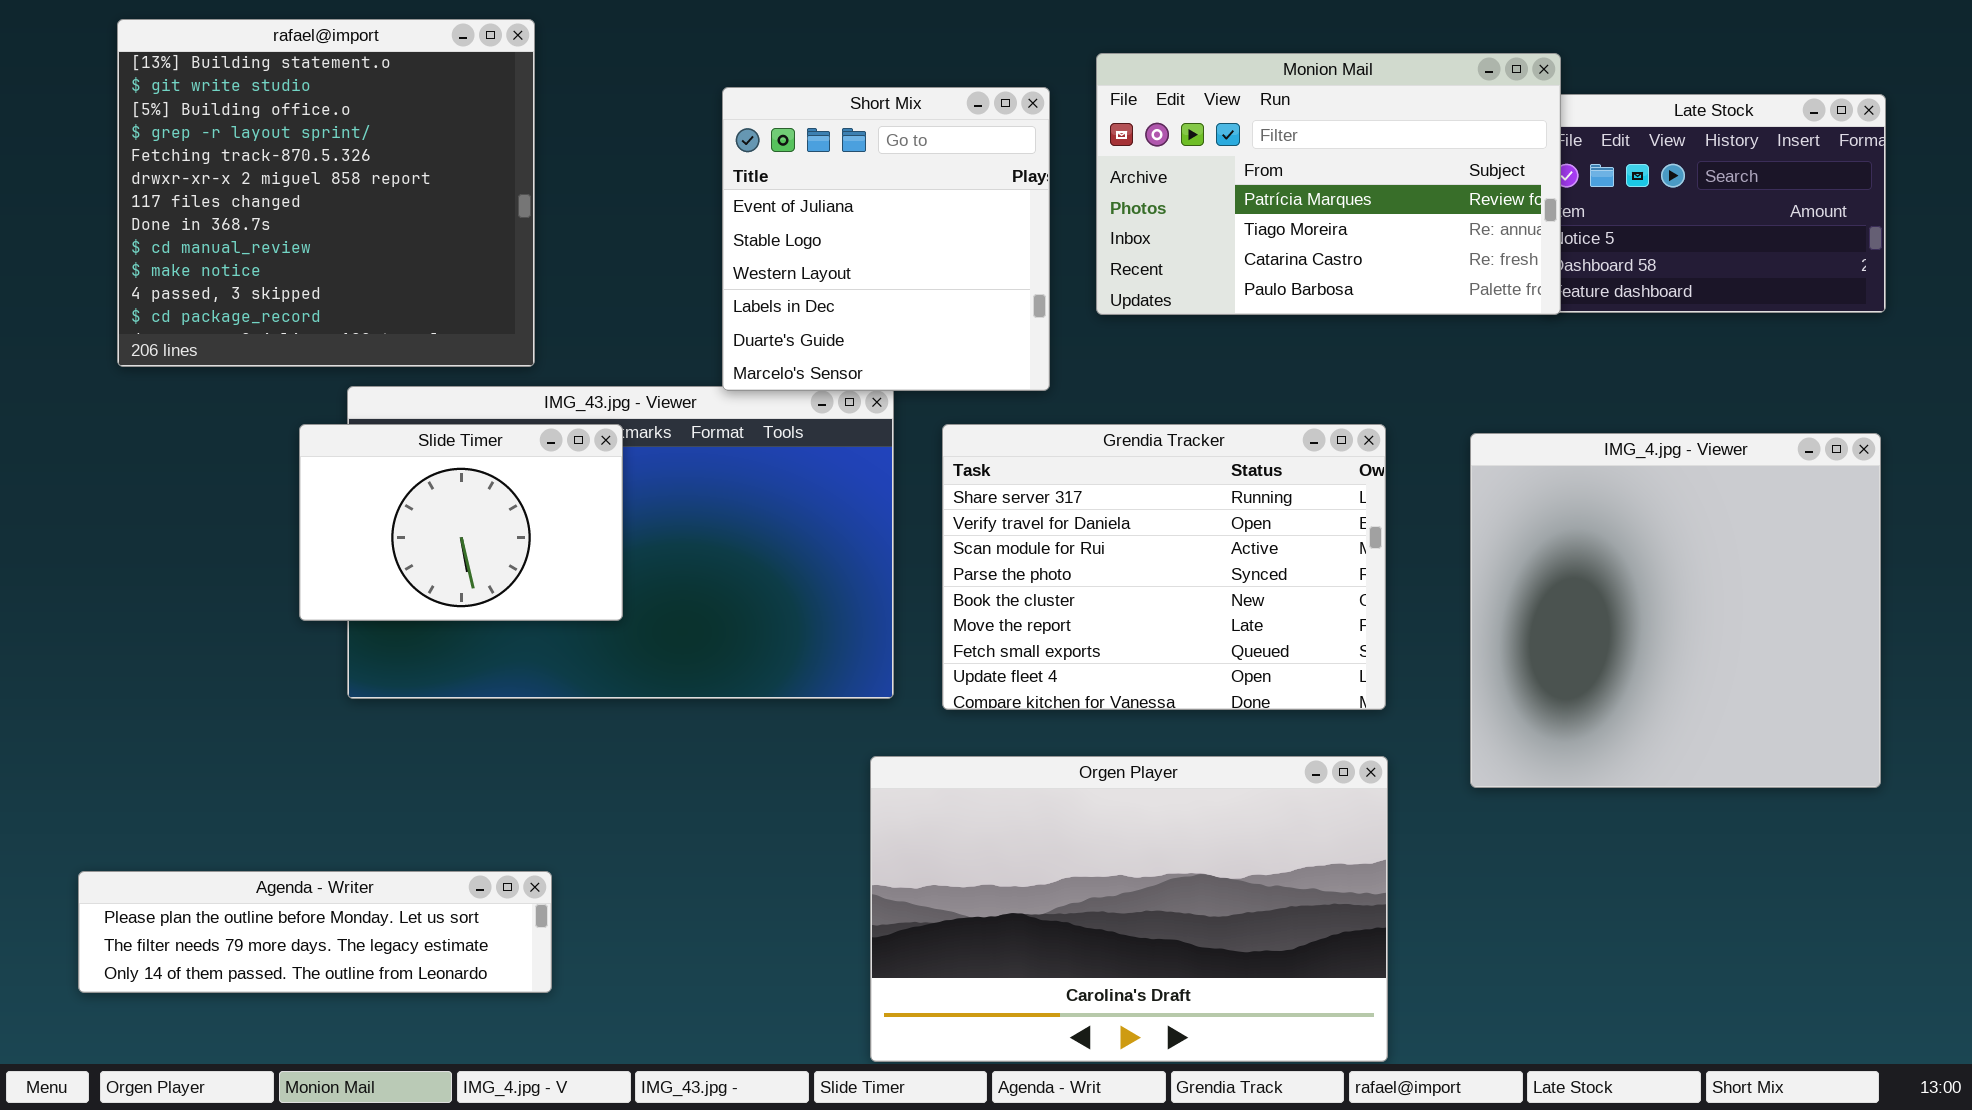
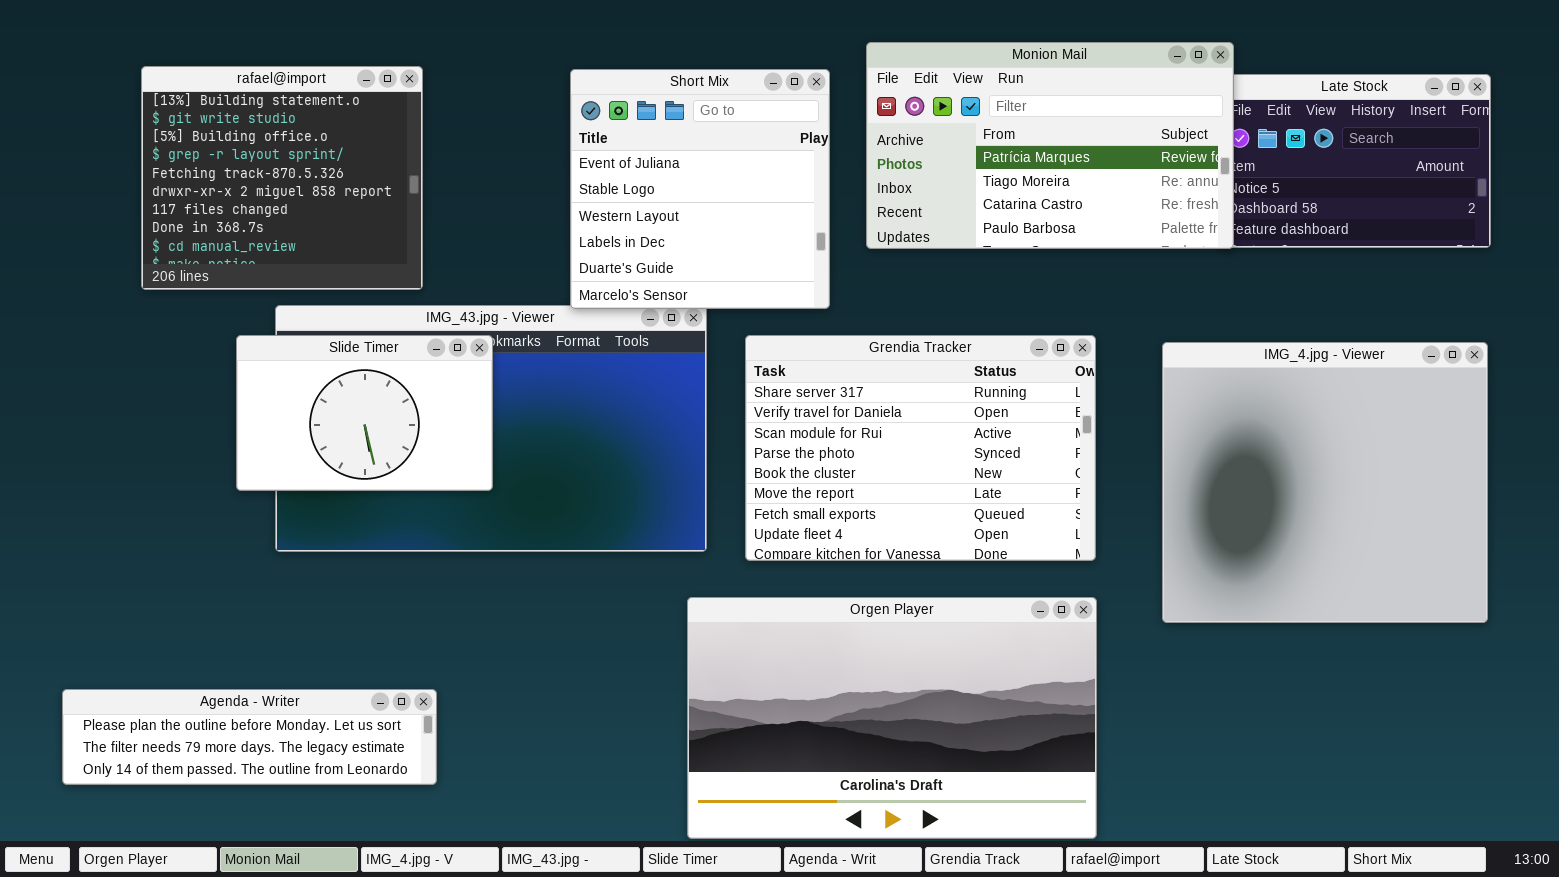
rafael@import: [117,19,535,367] -> [141,66,423,290], resized

